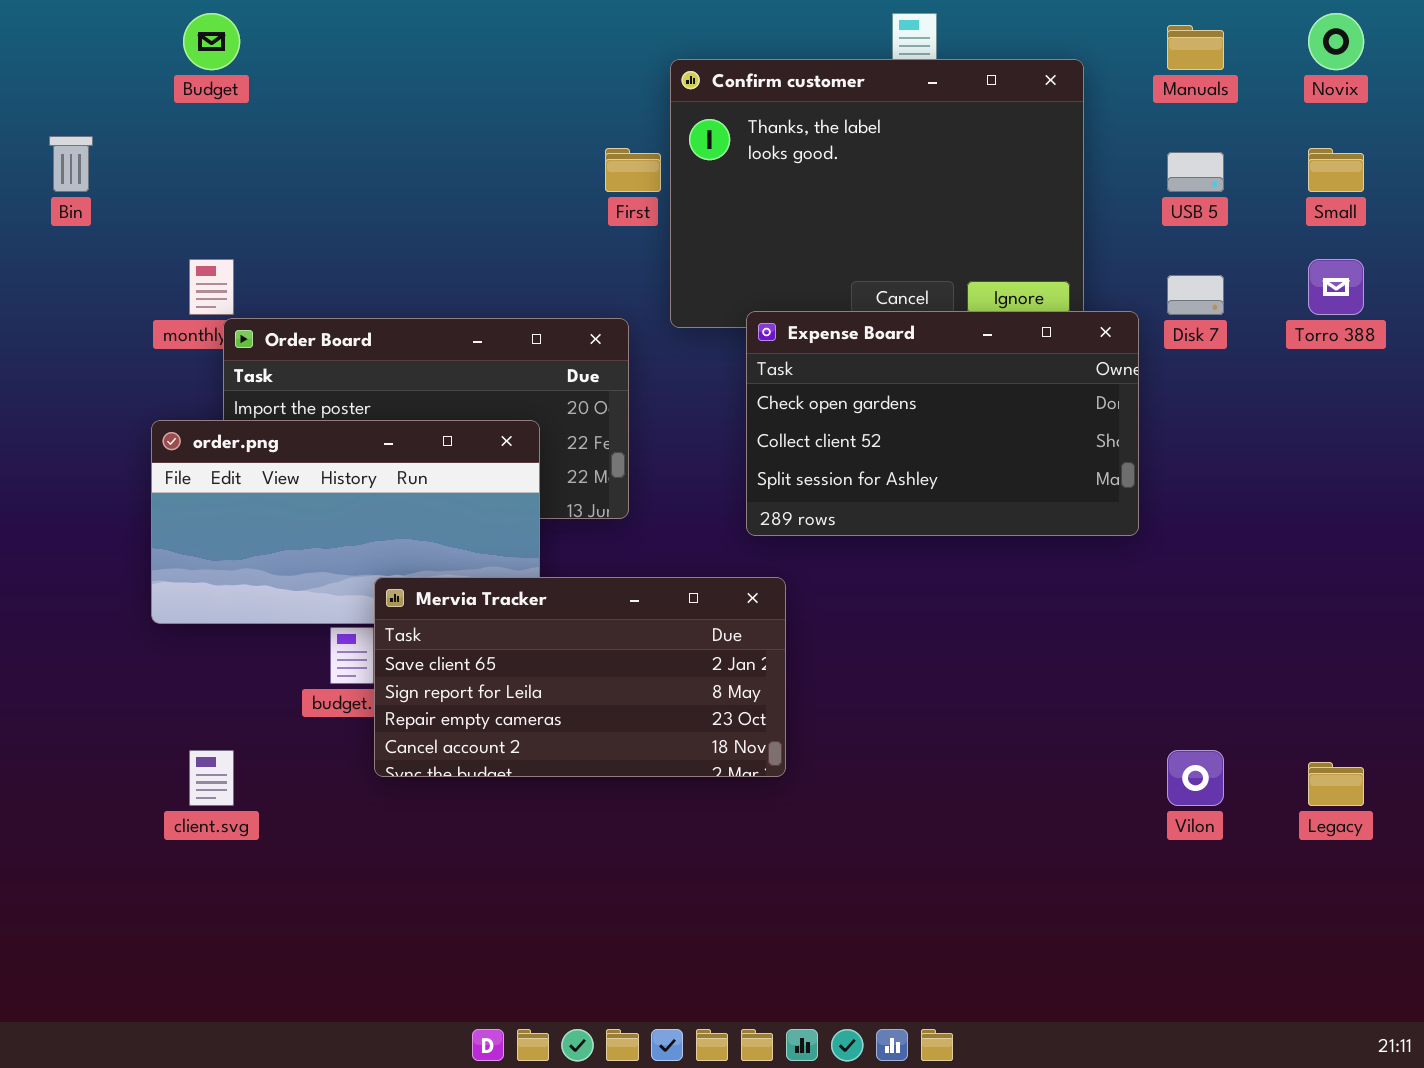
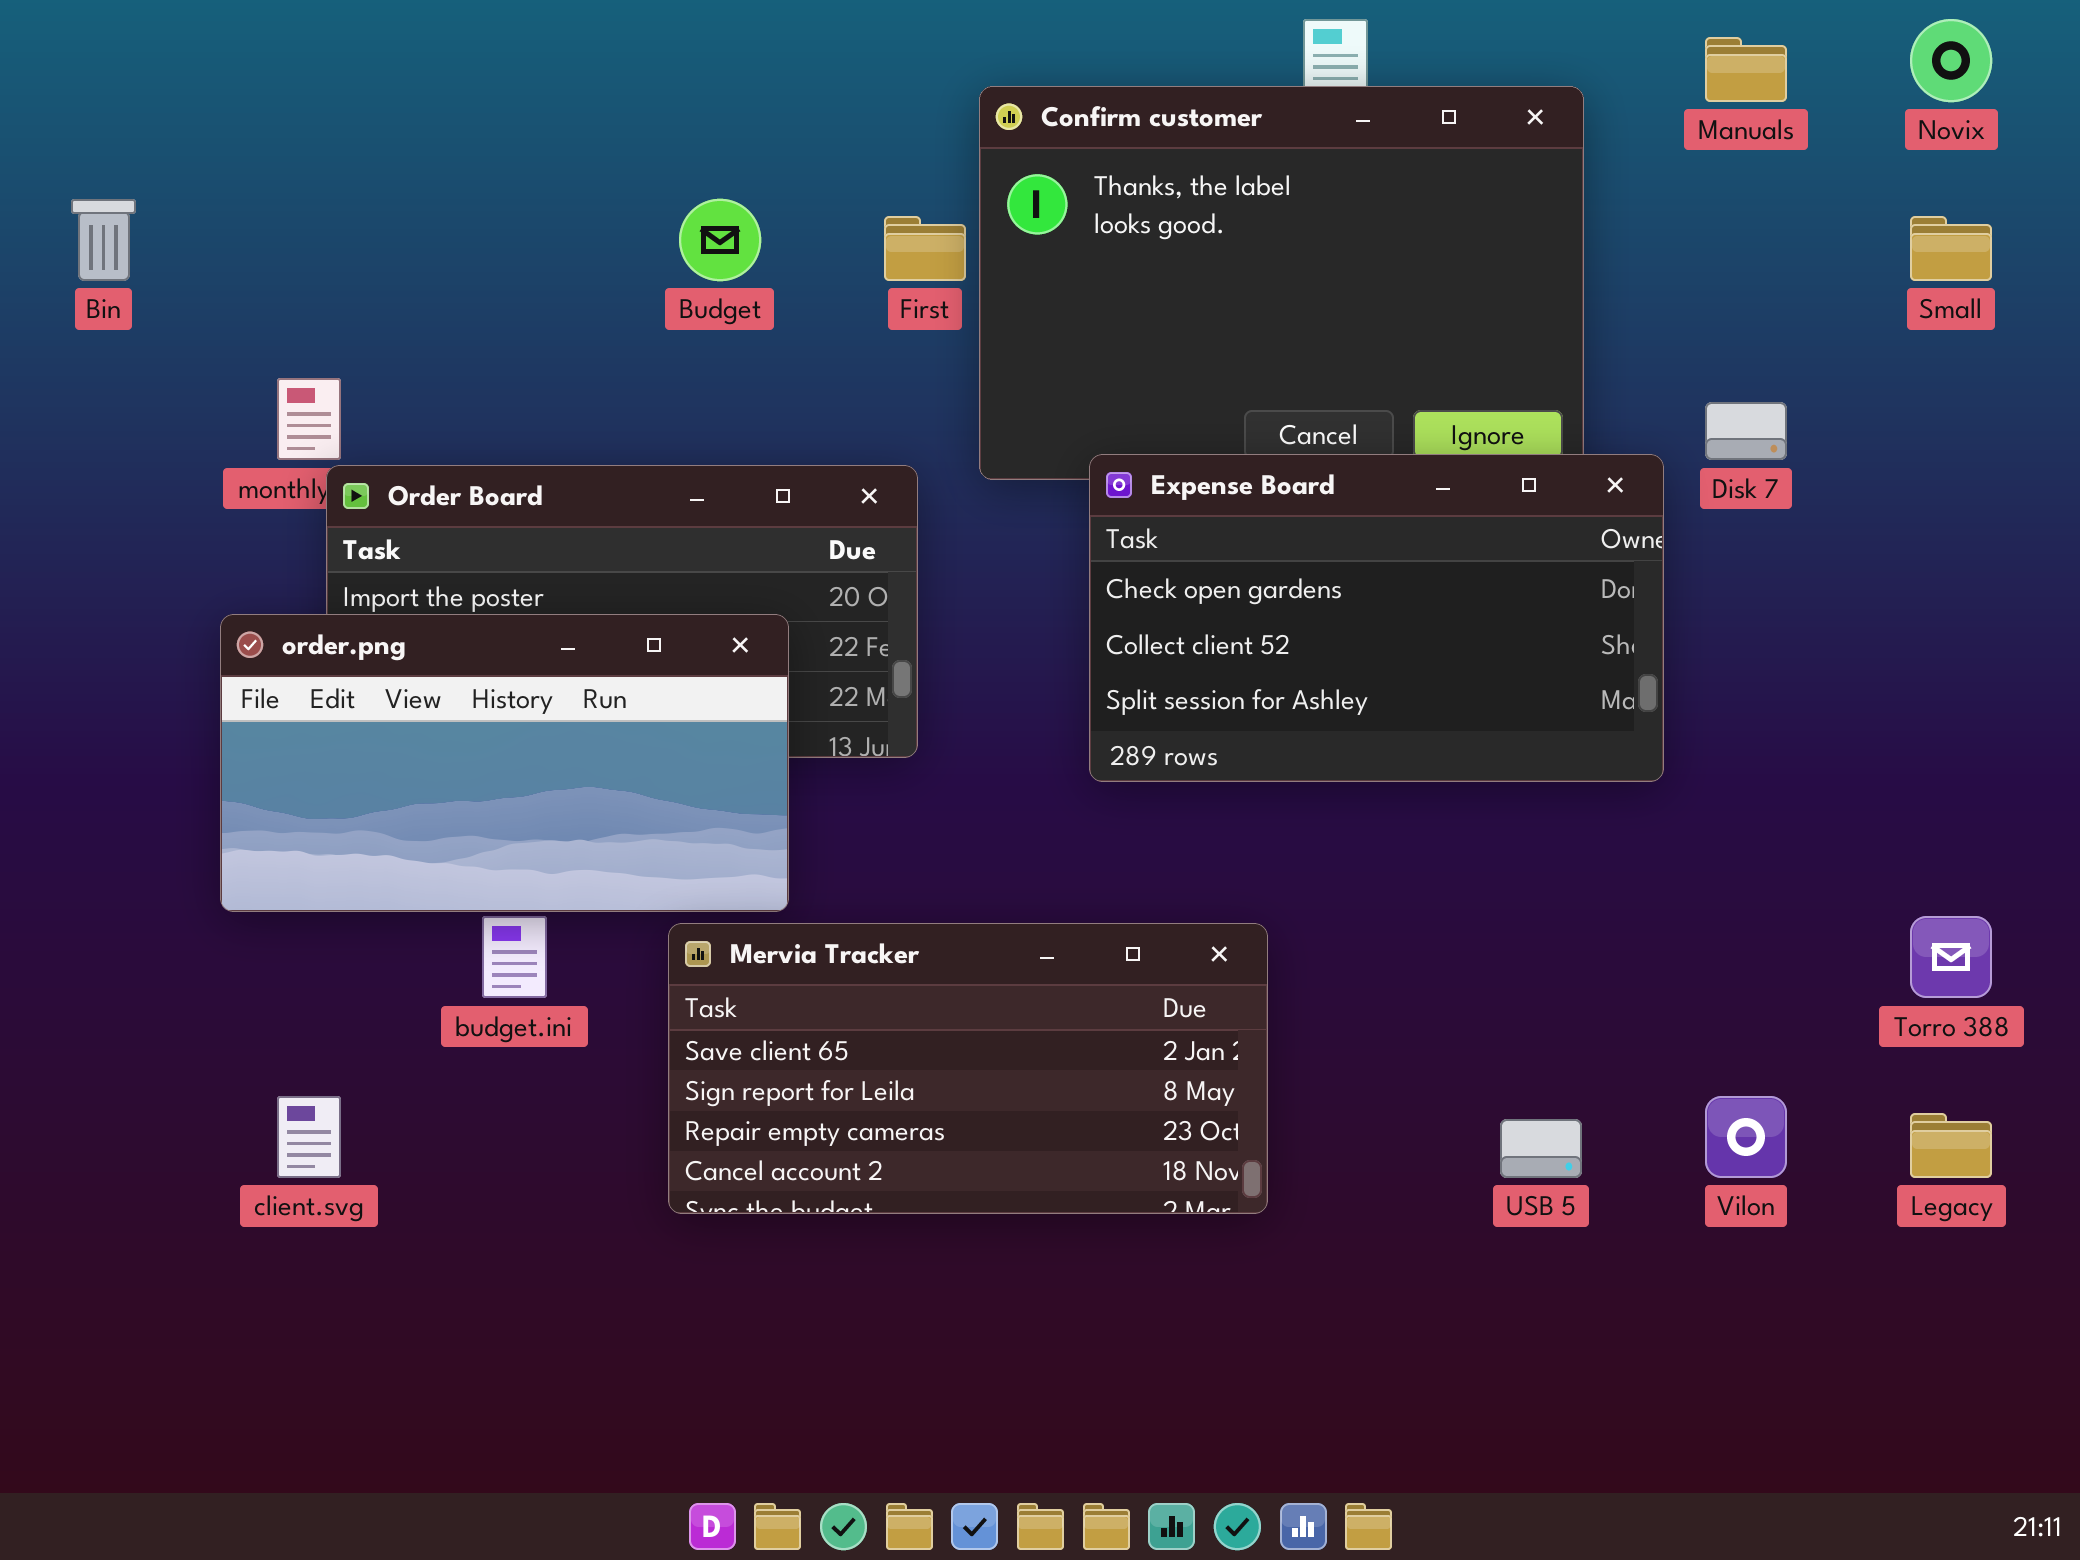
Budget: [183,13,240,70] -> [679,199,761,281], moved
USB 5: [1167,152,1224,192] -> [1500,1119,1582,1178], moved
Torro 388: [1308,259,1364,315] -> [1910,916,1992,998], moved
Mervia Tracker: [374,577,786,777] -> [668,923,1268,1214], moved

